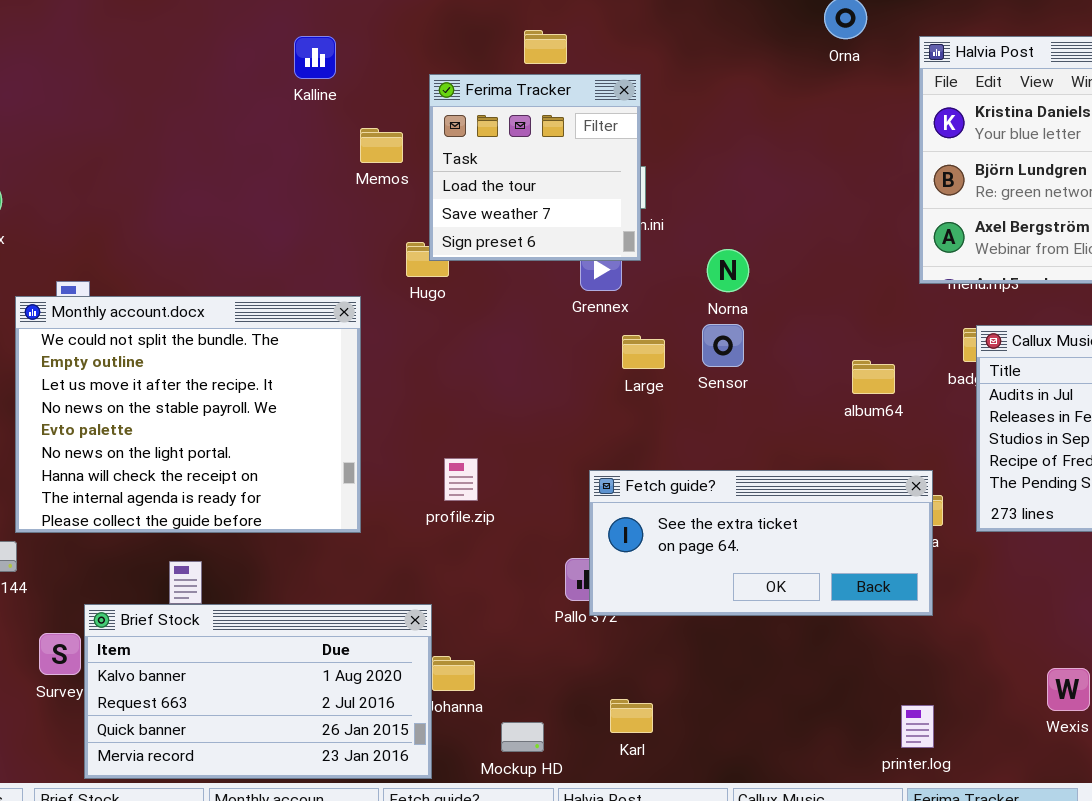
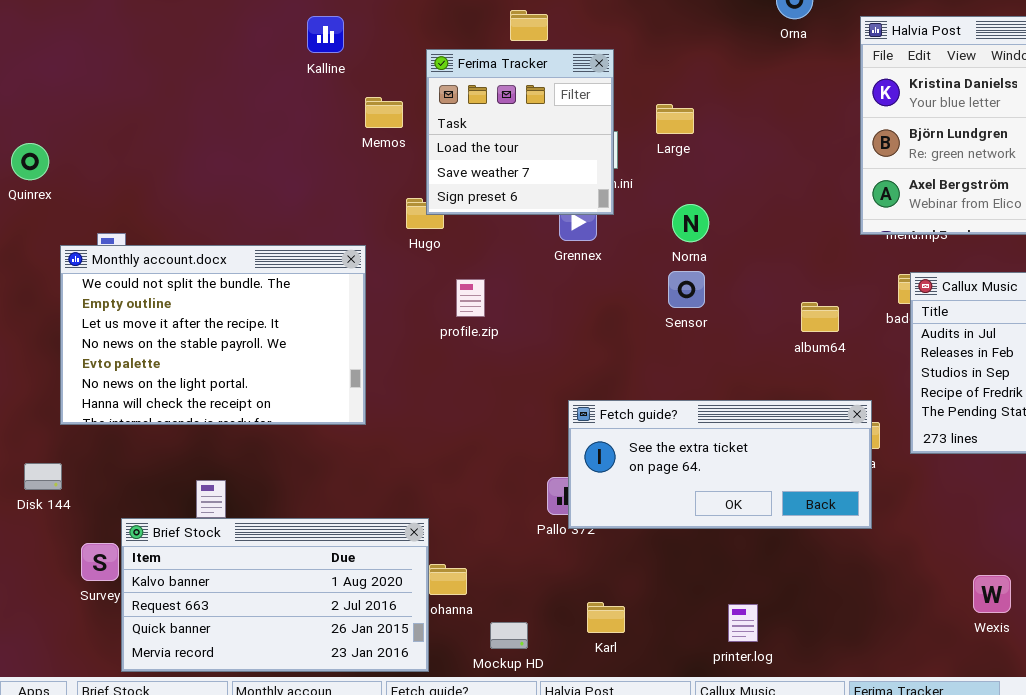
Monthly account.docx: [15,296,361,533] -> [60,245,366,425], resized
Large: [622,335,665,369] -> [656,104,694,134], moved
profile.zip: [444,458,478,501] -> [456,279,485,317], moved
printer.log: [901,705,934,748] -> [728,604,758,642], moved

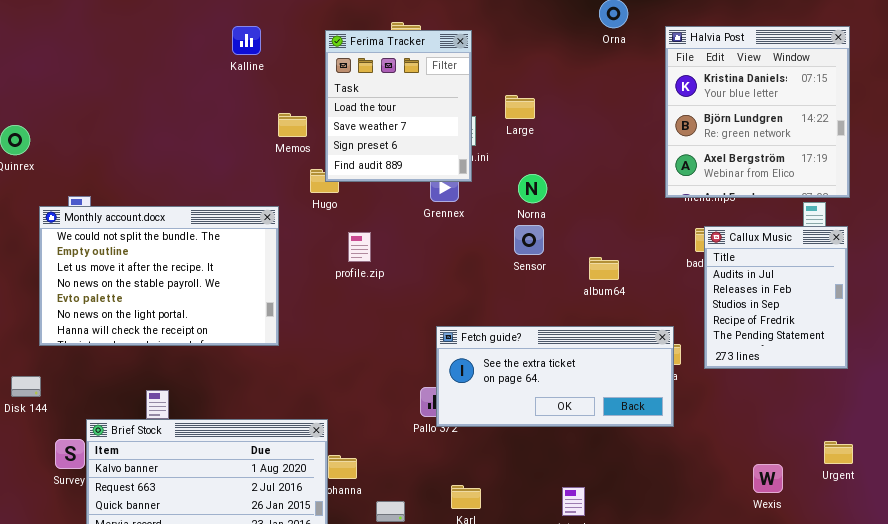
Ferima Tracker: [426,49,614,215] -> [325,30,472,182], resized
Memos: [365,97,403,128] -> [278,113,307,137], moved
album64: [801,302,839,332] -> [589,257,619,280], moved

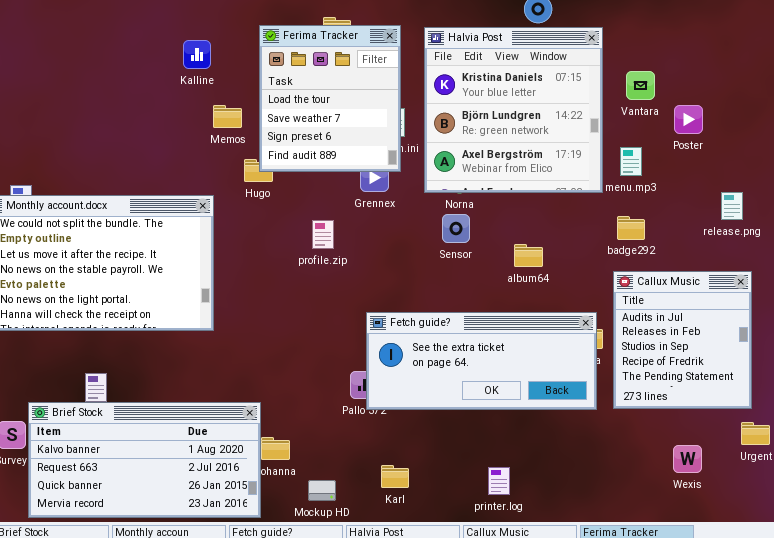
Kalline: [232,26,261,55] -> [183,40,211,69], moved
Halvia Post: [665,26,850,198] -> [424,27,603,193], moved
Callux Music: [704,226,848,369] -> [613,271,752,409], moved
profile.zip: [348,232,371,262] -> [312,220,334,249], moved

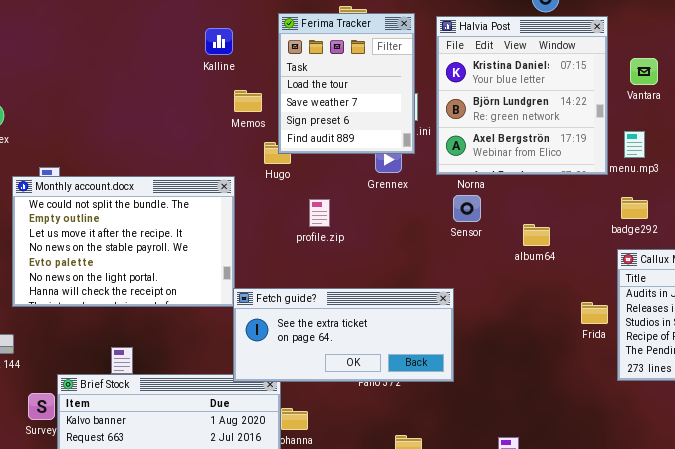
profile.zip: [312,220,334,249] -> [309,199,330,227], moved
Fetch guide?: [366,312,597,410] -> [233,288,454,382], moved

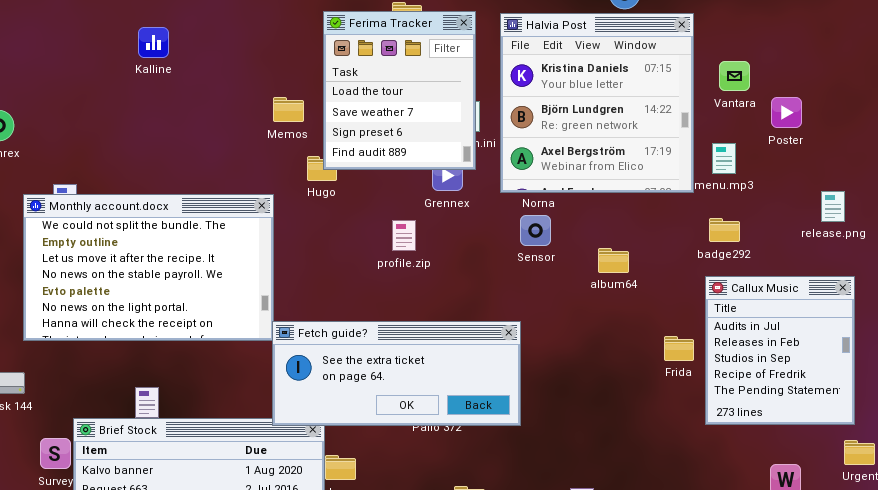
Kalline: [205,28,233,55] -> [138,27,169,58], moved
profile.zip: [309,199,330,227] -> [392,220,416,251], moved

